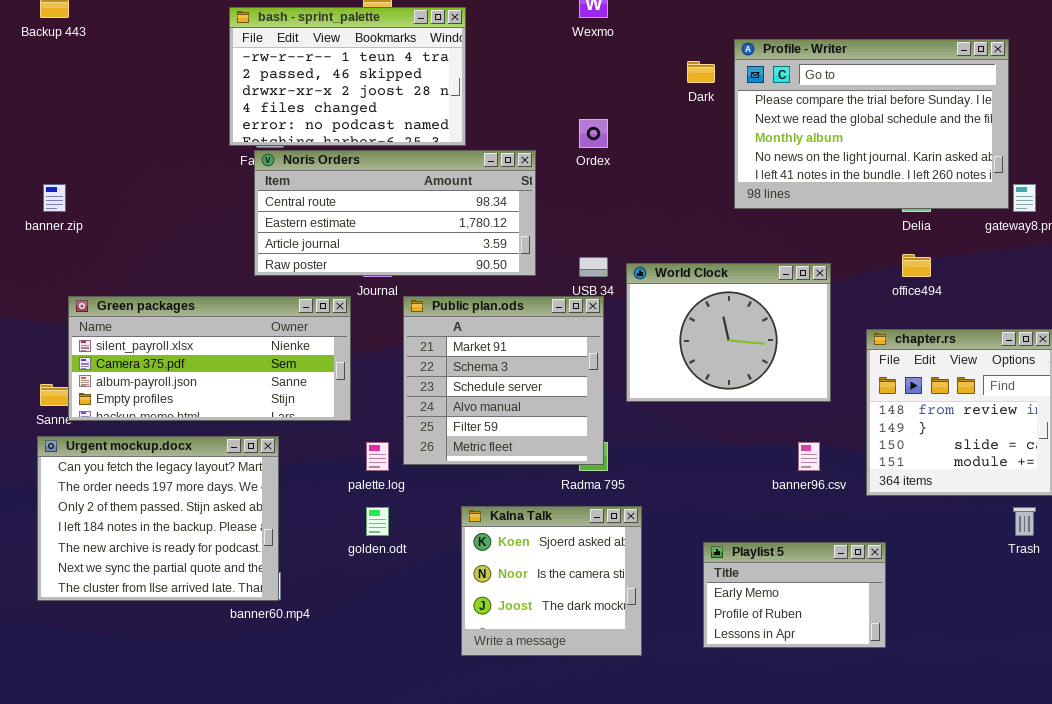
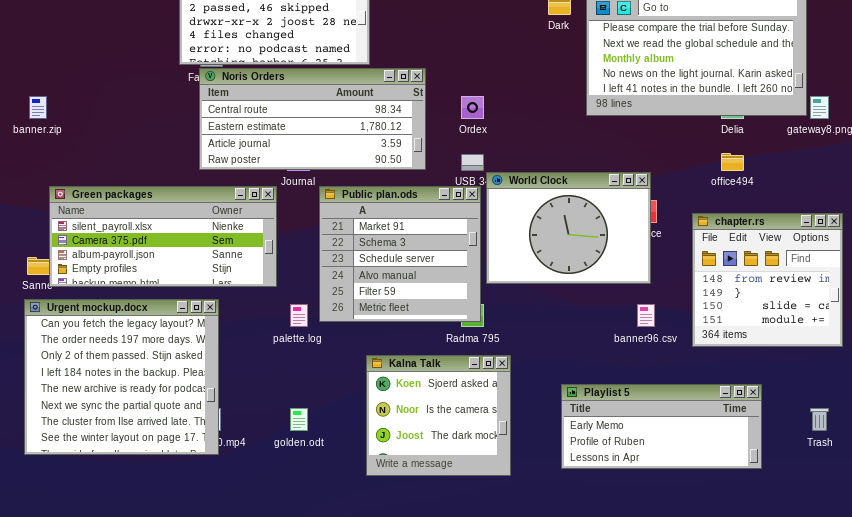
Ordex: [579,119,608,148] -> [461,96,484,119], moved
World Clock: [626,263,831,402] -> [486,172,651,284], moved
Urgent mockup.docx: [37,436,279,601] -> [24,299,219,455], resized
golden.odt: [366,507,389,536] -> [290,408,308,431], moved
Trash: [1013,507,1036,536] -> [810,408,829,431], moved
Playlist 5: [703,542,886,648] -> [561,384,762,469], resized

